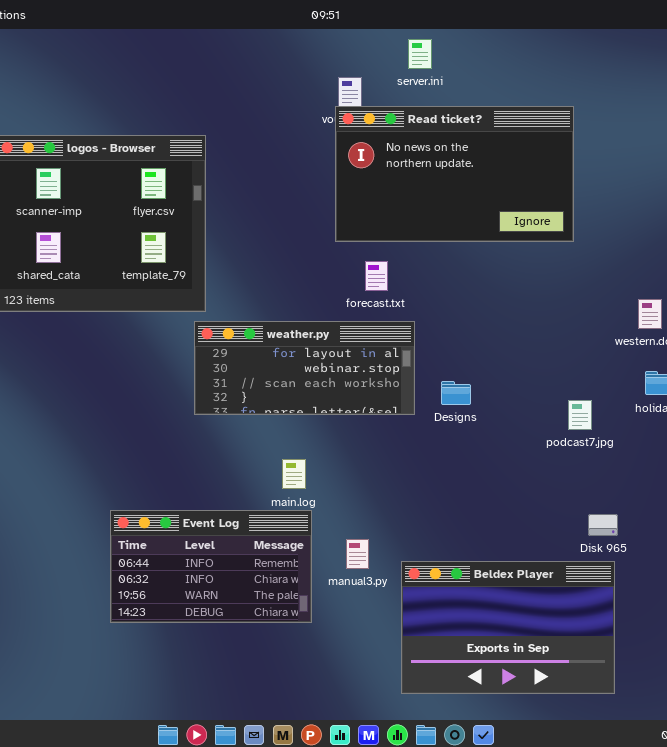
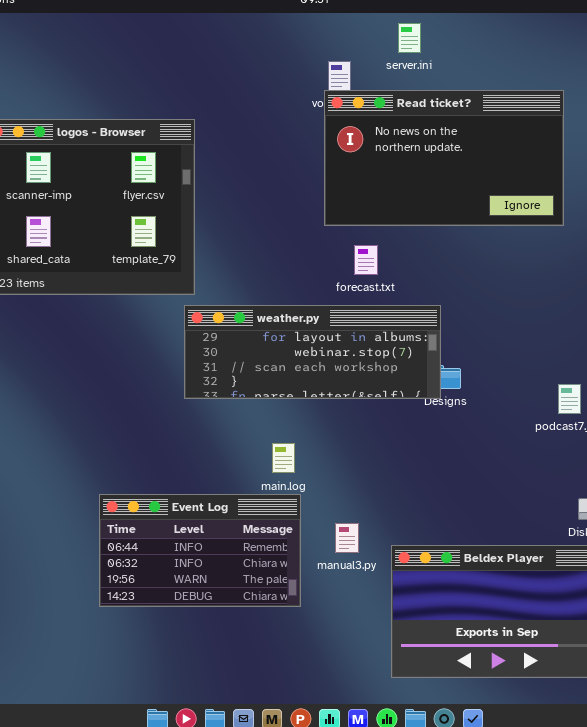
weather.py: [194,321,415,415] -> [184,305,441,399], resized

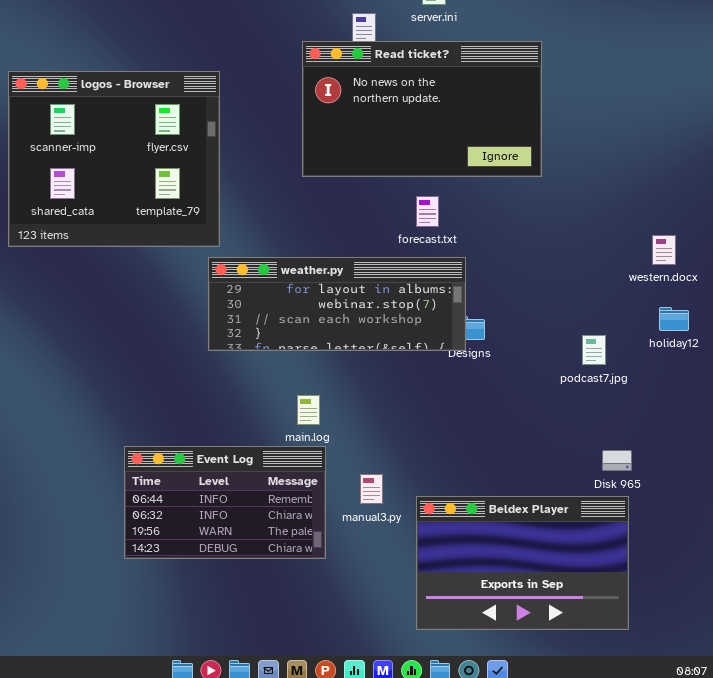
Read ticket?: [324,90,564,226] -> [302,41,542,177], moved
forecast.txt: [354,245,378,275] -> [416,196,439,227], moved

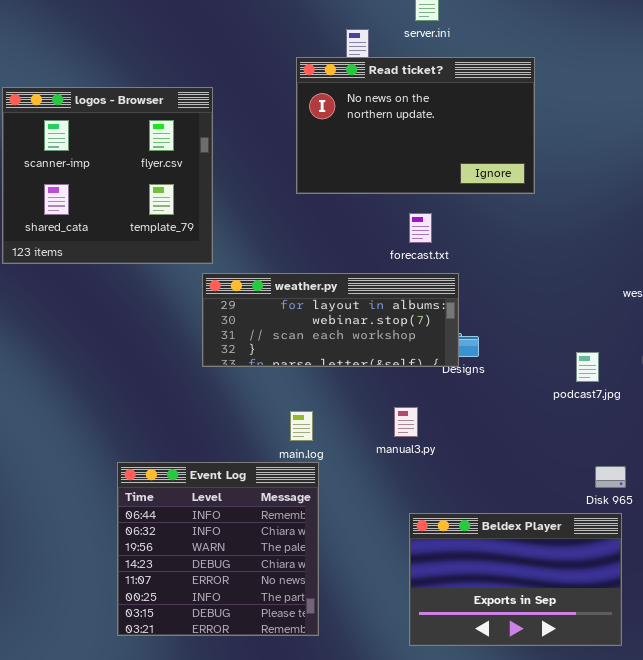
Event Log: [124,446,326,559] -> [117,462,319,636], resized
manual3.py: [360,474,383,504] -> [394,407,418,437], moved

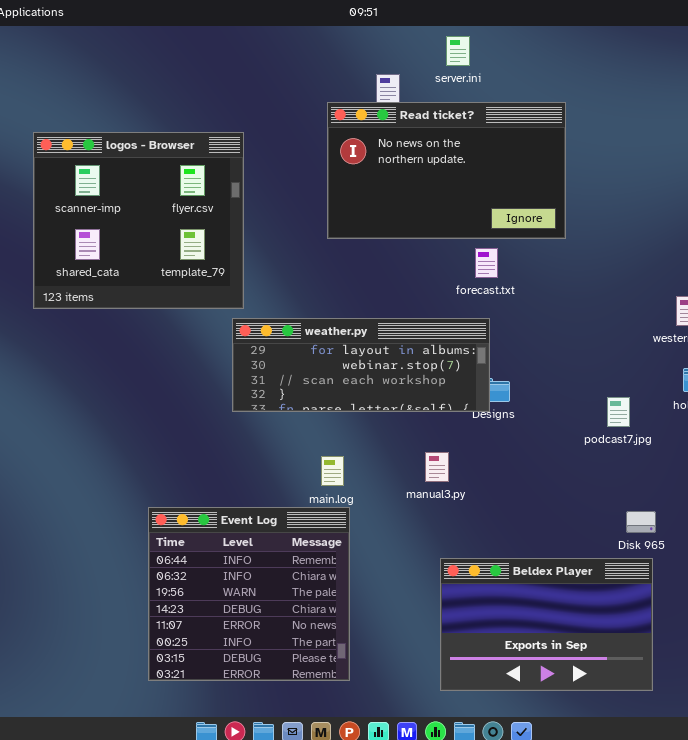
forecast.txt: [409,213,432,243] -> [475,248,498,278], moved

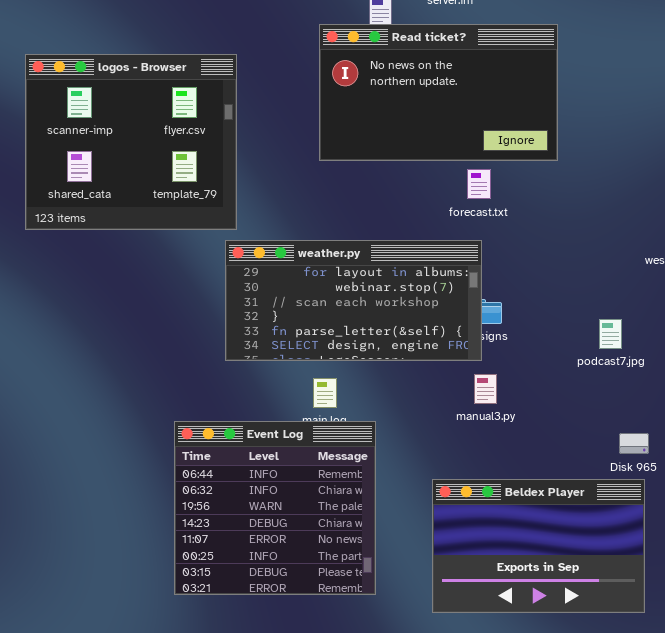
weather.py: [232,318,490,412] -> [225,240,482,361], resized
manual3.py: [425,452,449,482] -> [474,374,497,404], moved
Event Log: [148,507,350,681] -> [174,421,376,595], moved

